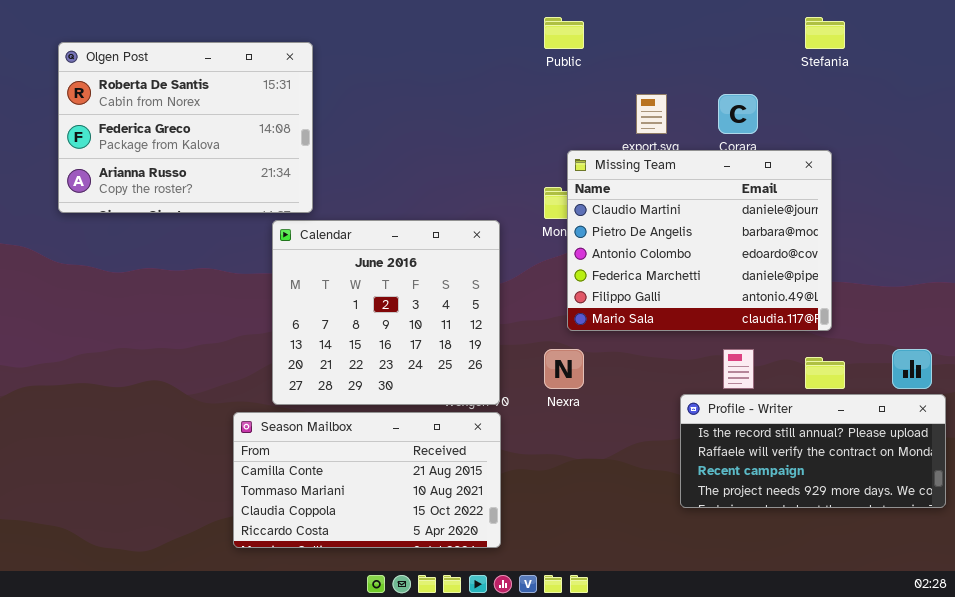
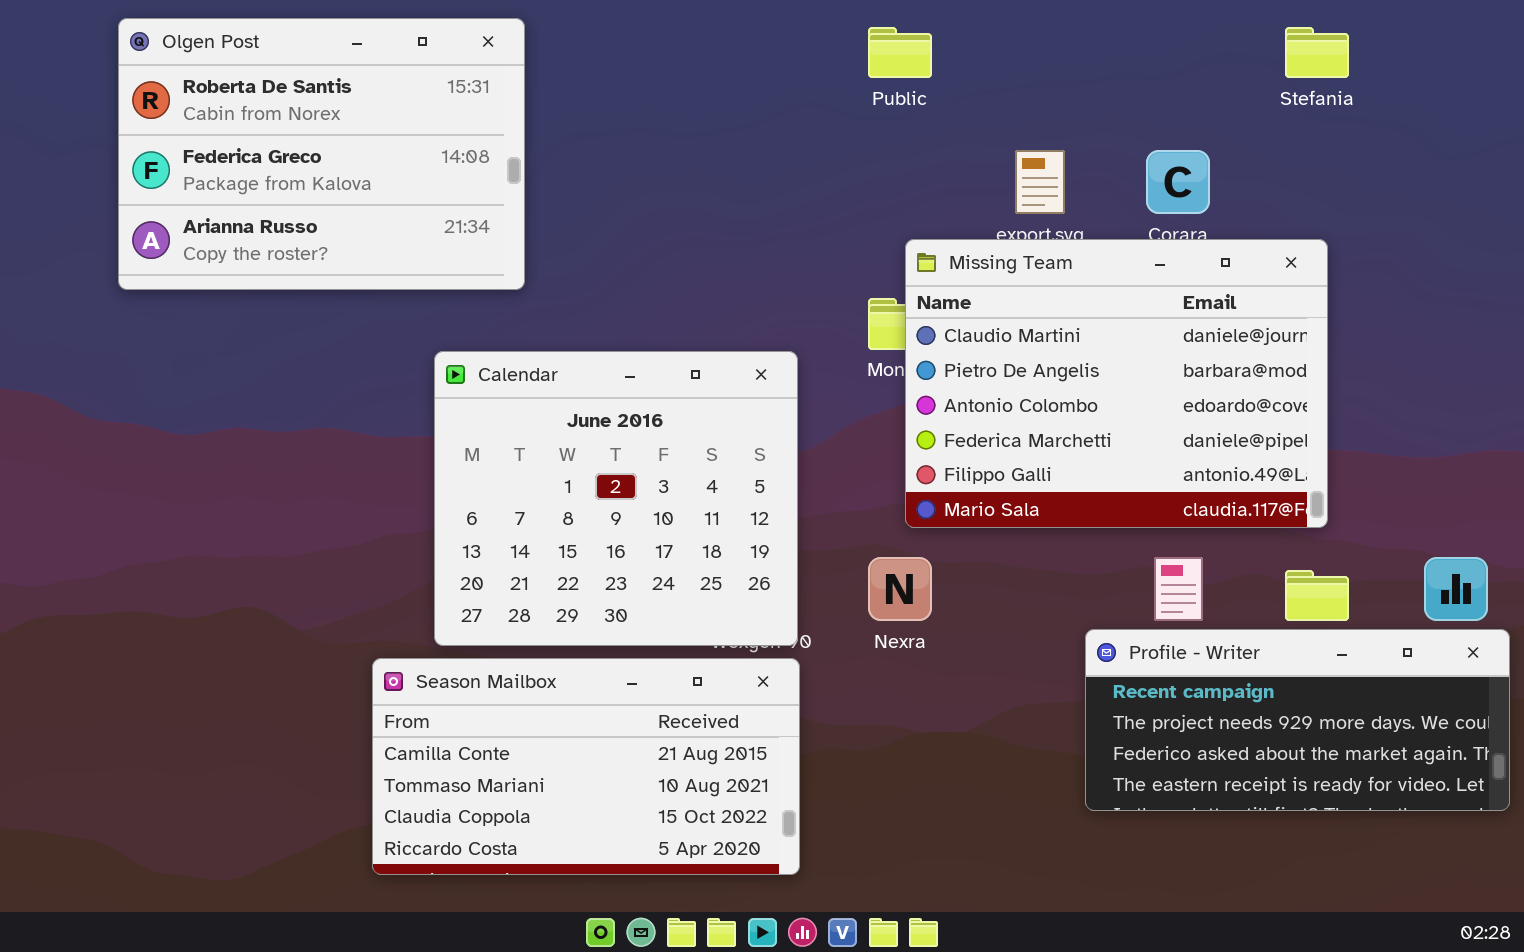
Olgen Post: [58,42,313,213] -> [118,18,525,290], moved
Profile - Writer: [680,394,946,508] -> [1085,629,1510,811], scrolled down 2 rows

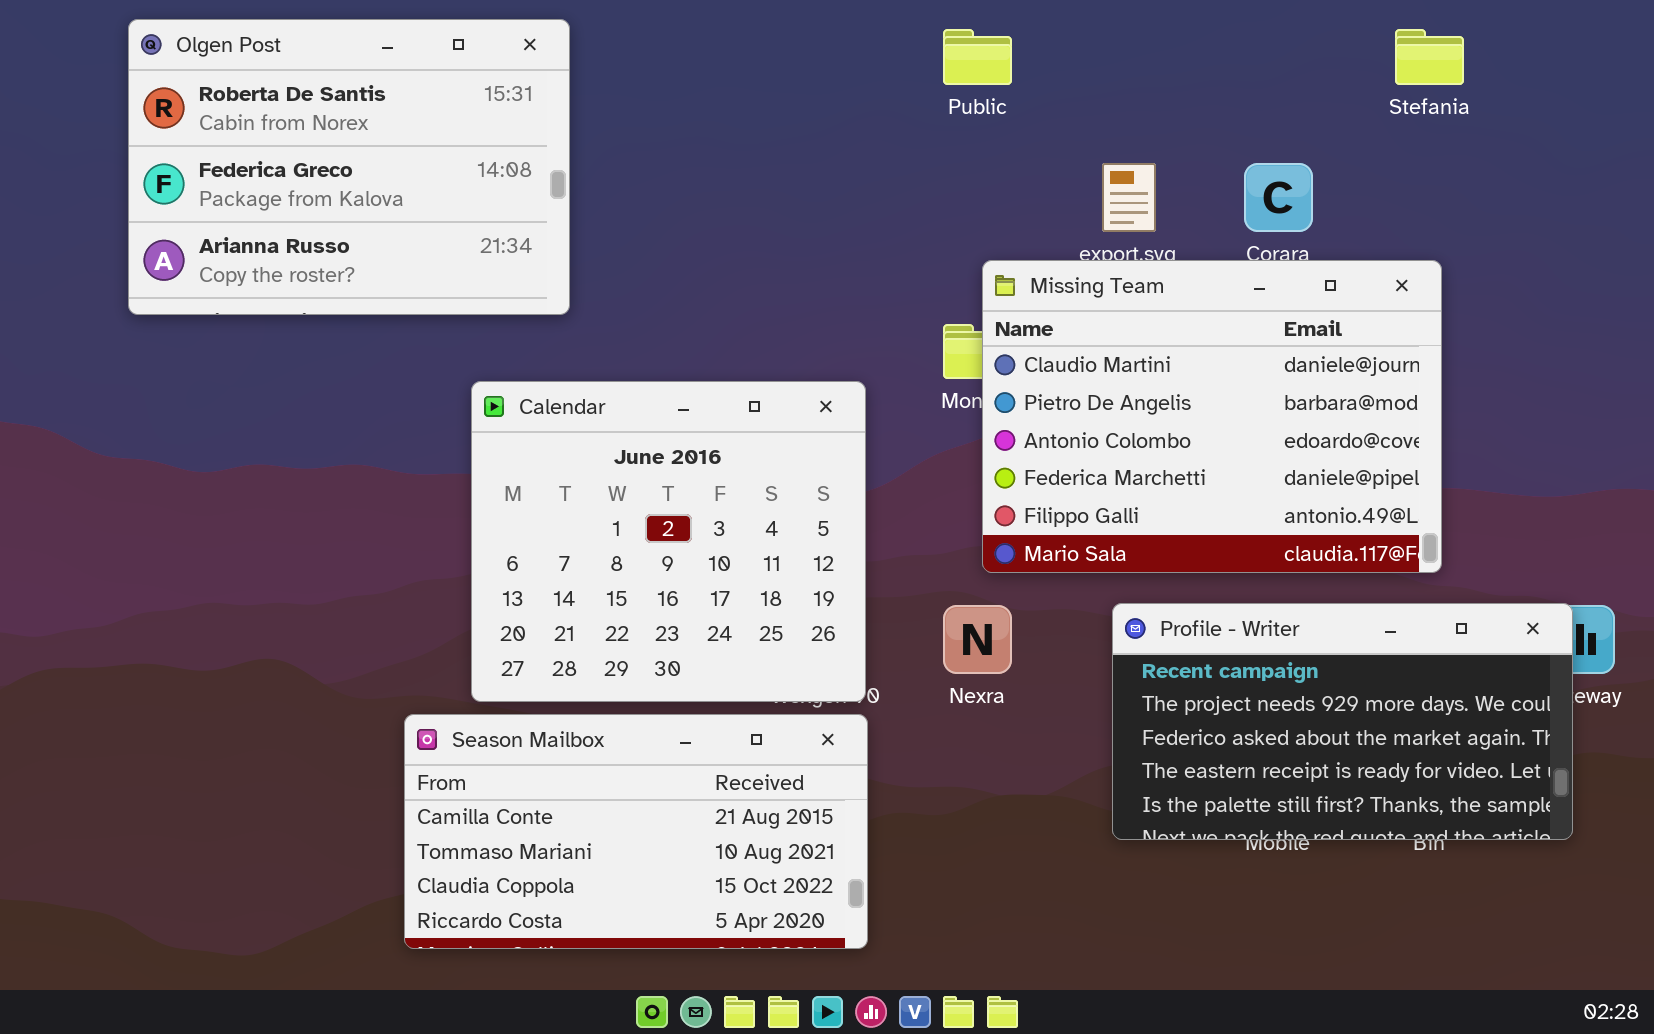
Profile - Writer: [1085,629,1510,811] -> [1112,603,1573,840], moved, resized

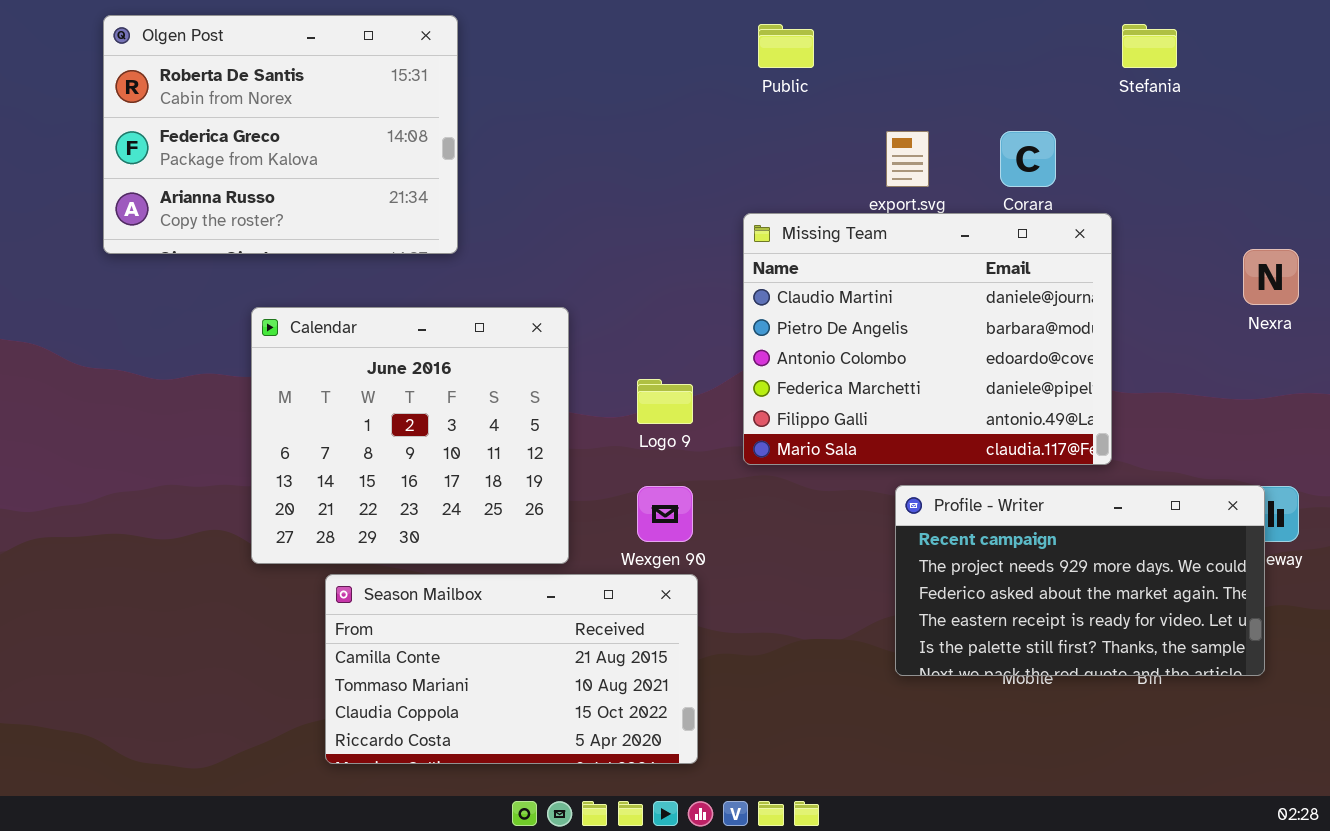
Missing Team: [982,260,1442,573] -> [743,213,1112,465], moved
Calendar: [471,381,866,702] -> [251,307,569,564], moved
Nexra: [943,605,1012,674] -> [1243,249,1299,305], moved

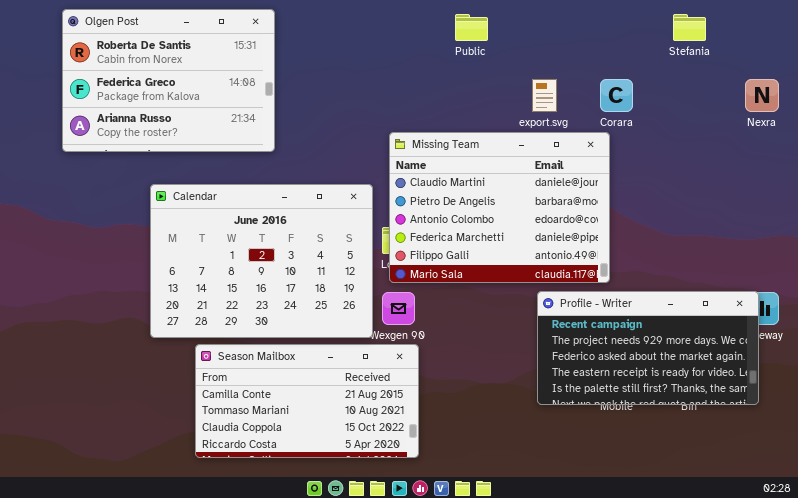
Missing Team: [743,213,1112,465] -> [389,132,610,283], moved
Nexra: [1243,249,1299,305] -> [745,79,779,112], moved
Calendar: [251,307,569,564] -> [150,184,373,338], resized

